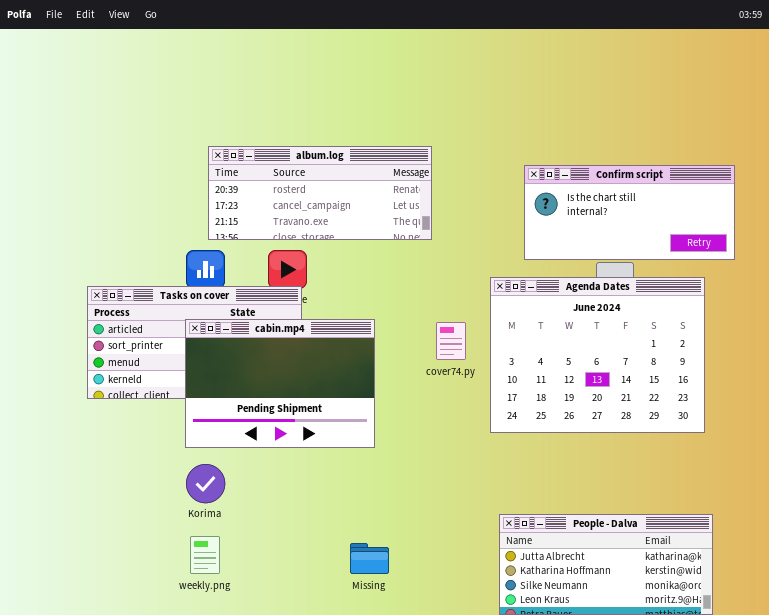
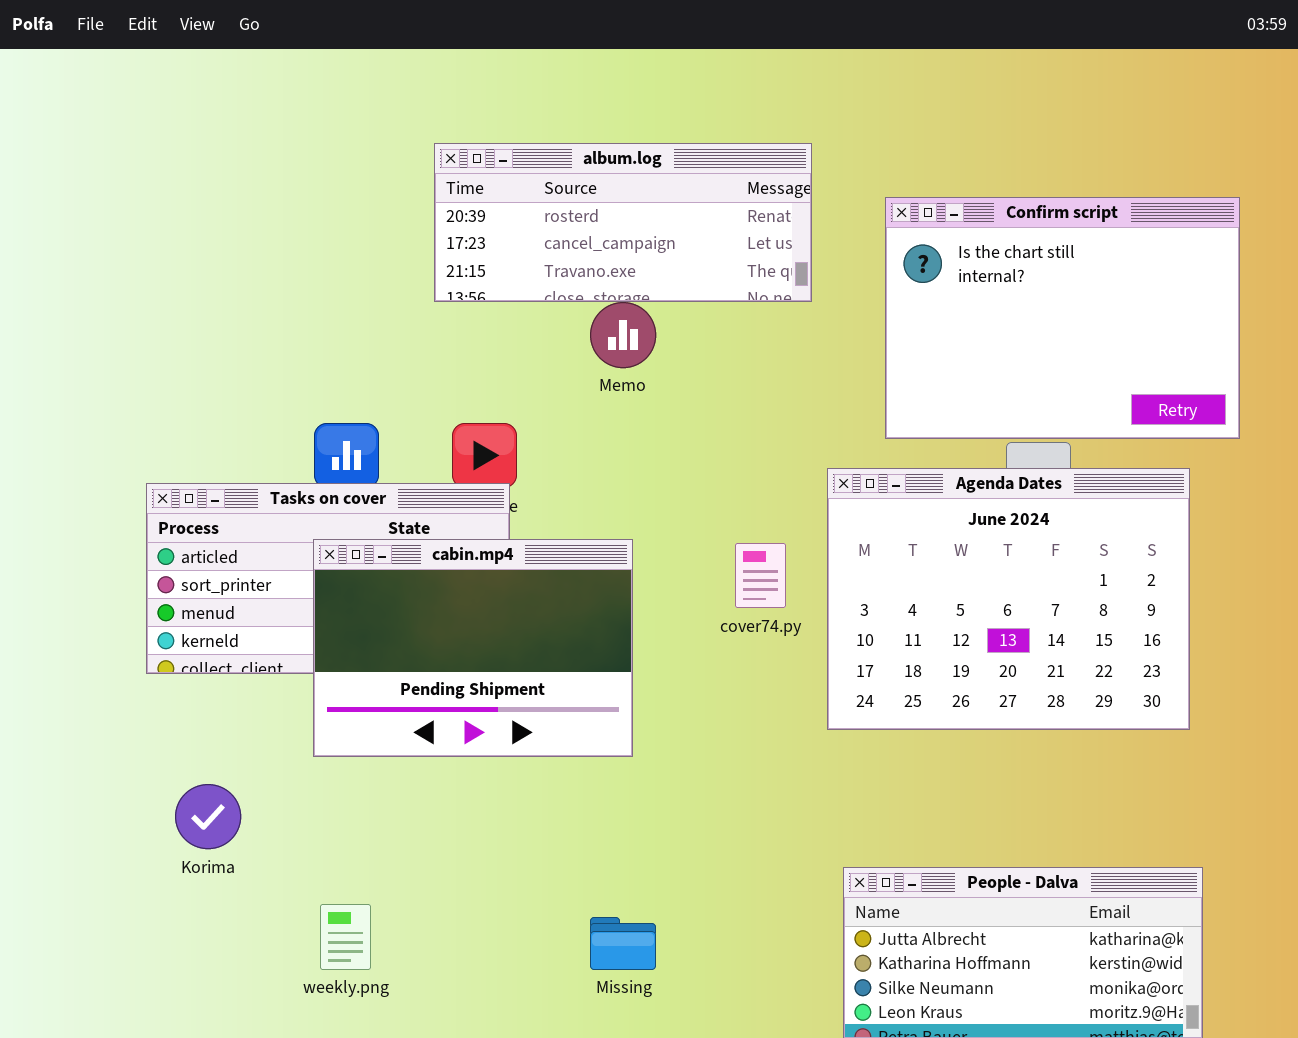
album.log: [208,146,432,240] -> [434,143,812,302], moved
Confirm script: [524,165,735,260] -> [885,197,1240,439], resized
Korima: [186,464,225,503] -> [175,784,241,849], moved

